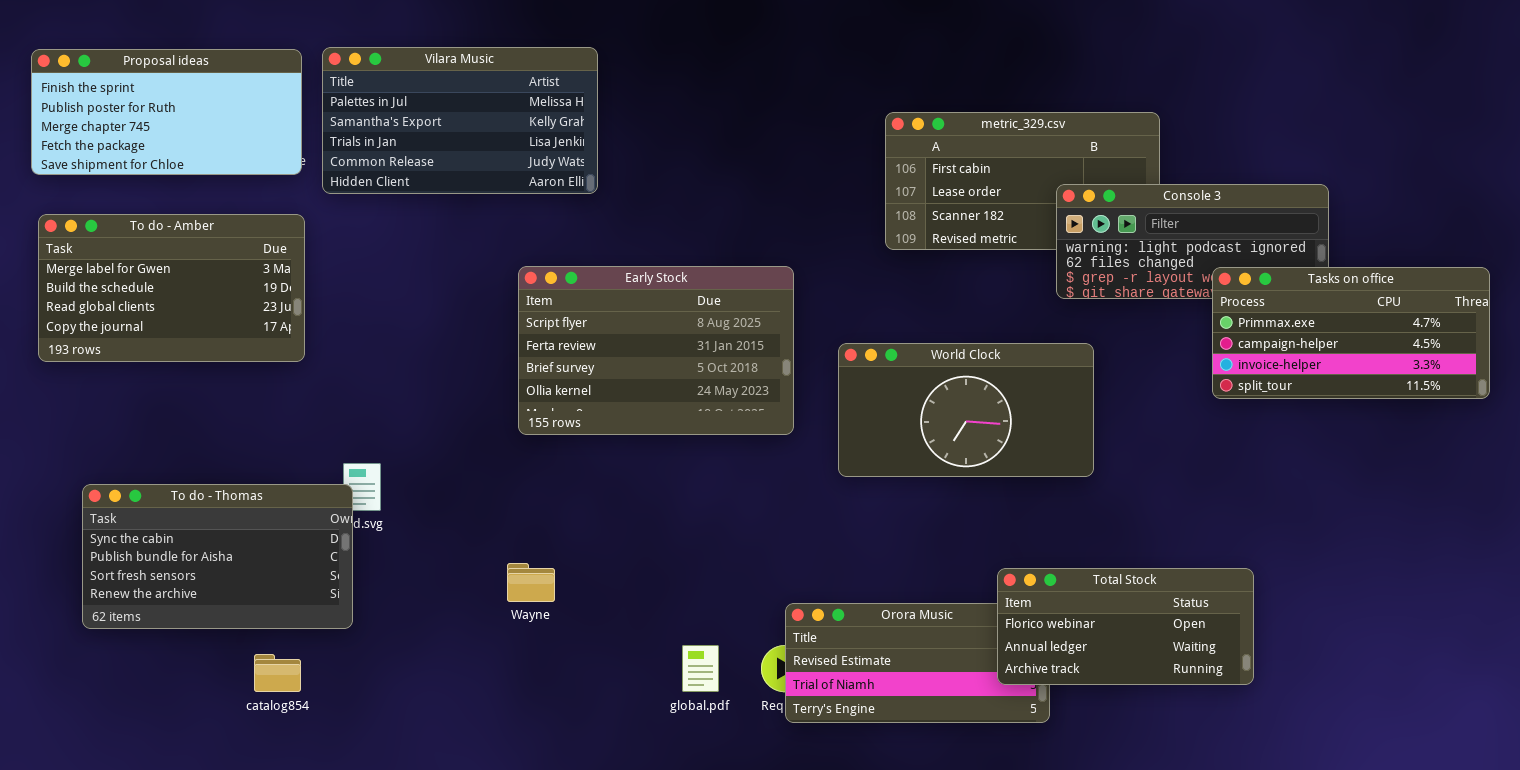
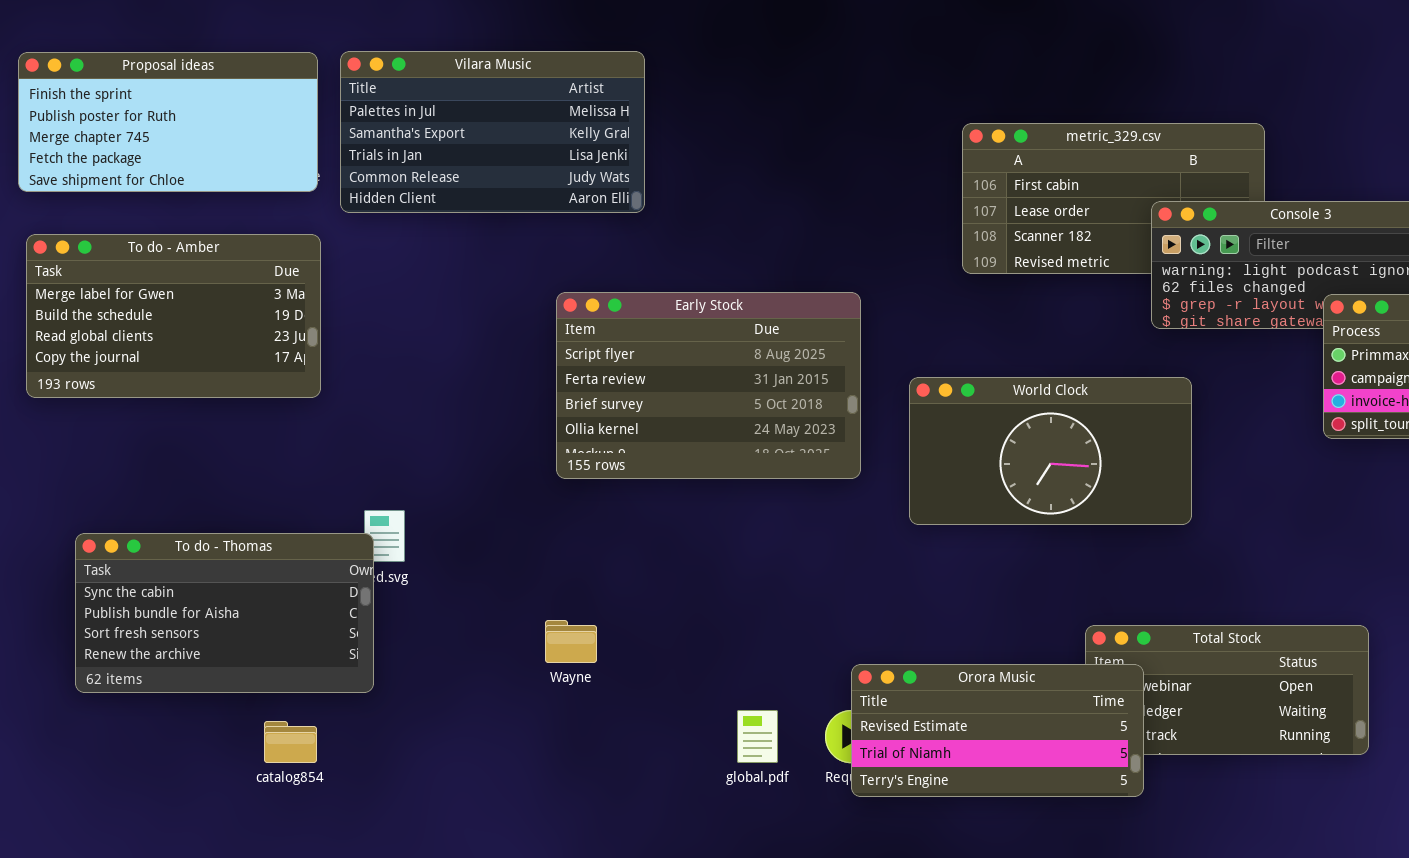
Orora Music: [785,603,1050,723] -> [851,664,1144,797], raised

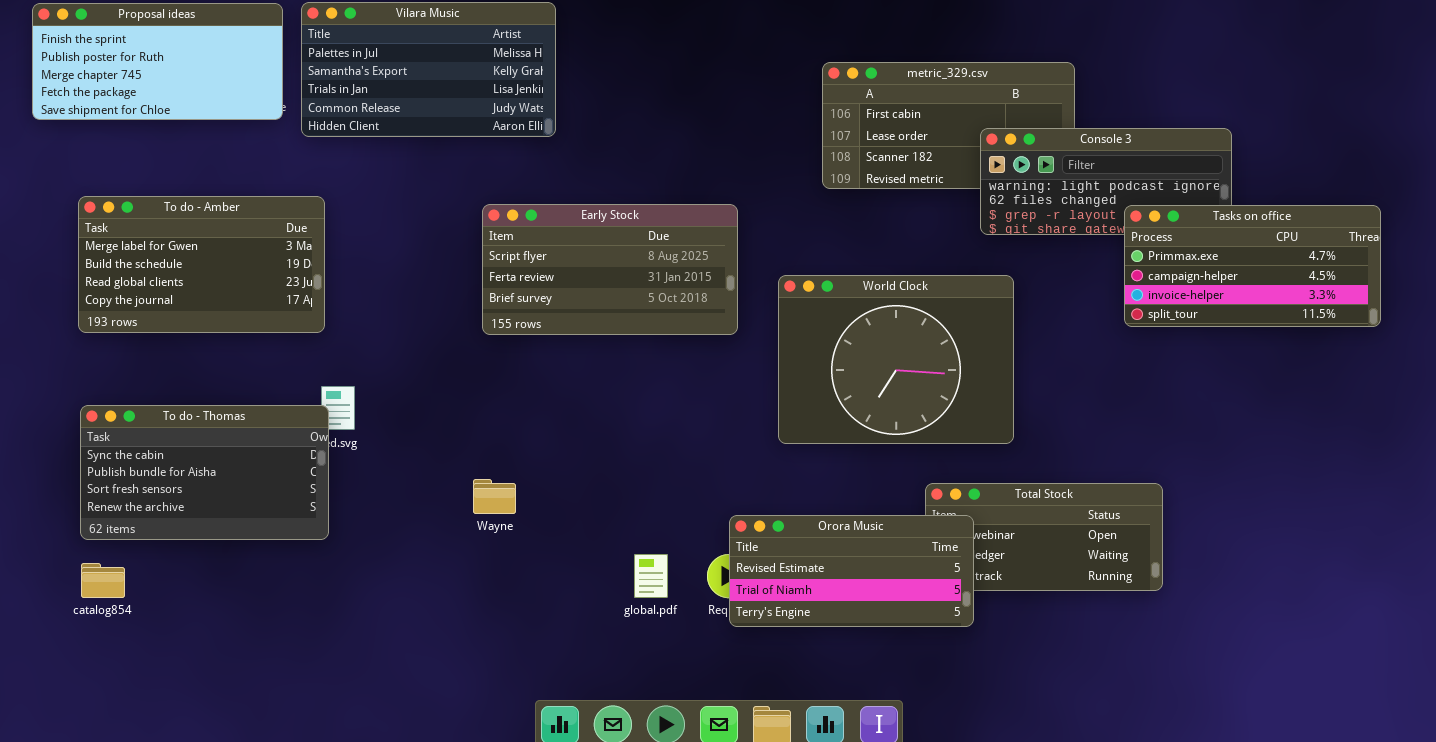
To do - Amber: [26,234,321,398] -> [78,196,325,333], moved
Early Stock: [556,292,861,479] -> [482,204,738,335], resized
World Clock: [909,377,1192,525] -> [778,275,1014,444], resized
catalog854: [264,721,317,763] -> [81,563,125,598], moved

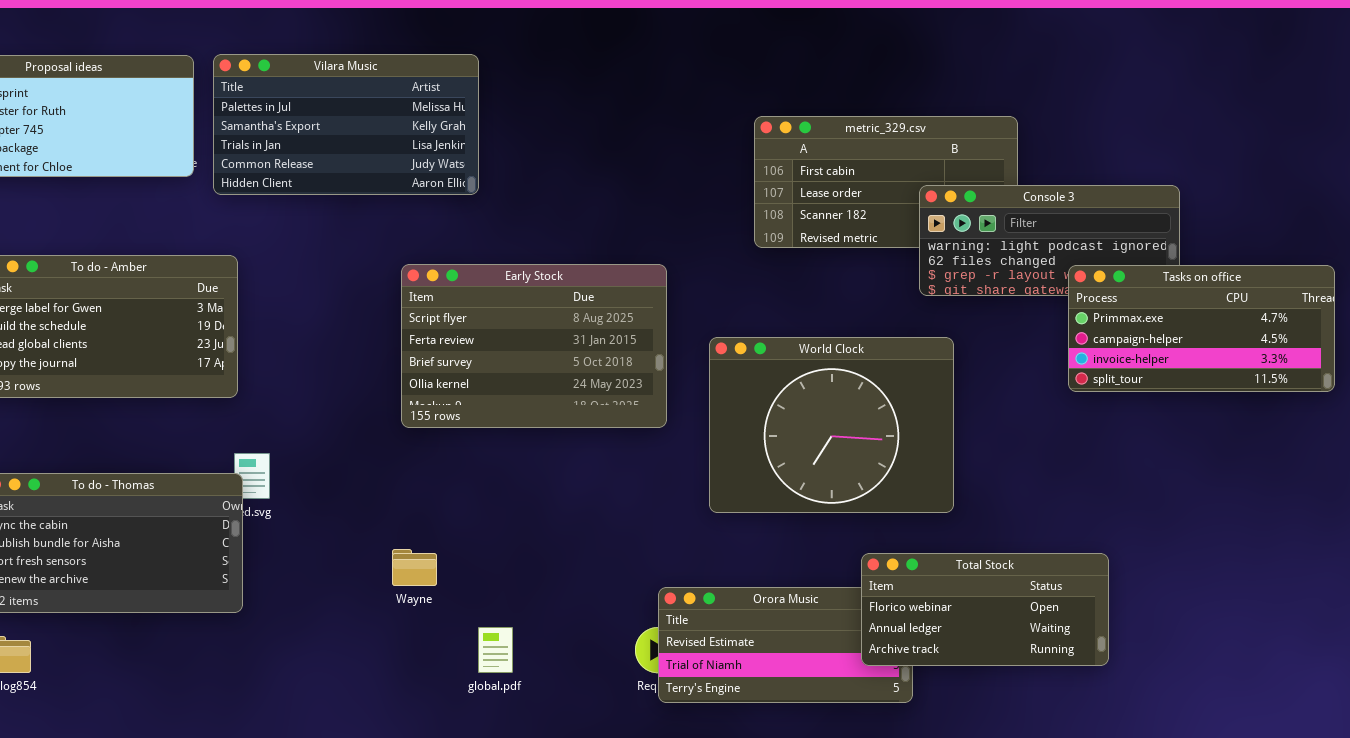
Early Stock: [482,204,738,335] -> [401,264,667,428], resized
Total Stock: [925,483,1163,591] -> [861,553,1109,666], raised
global.pdf: [634,554,668,598] -> [478,627,513,673], moved

